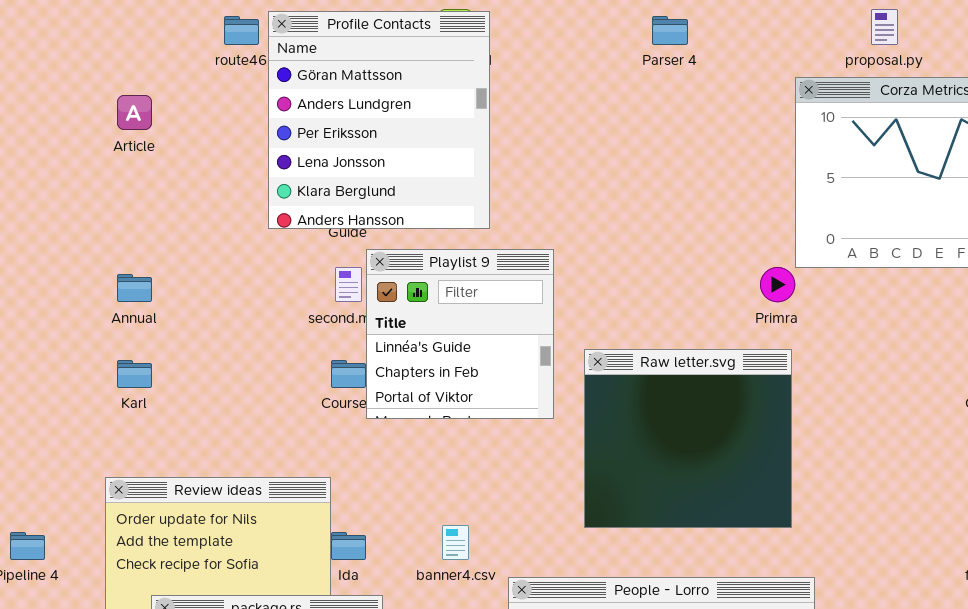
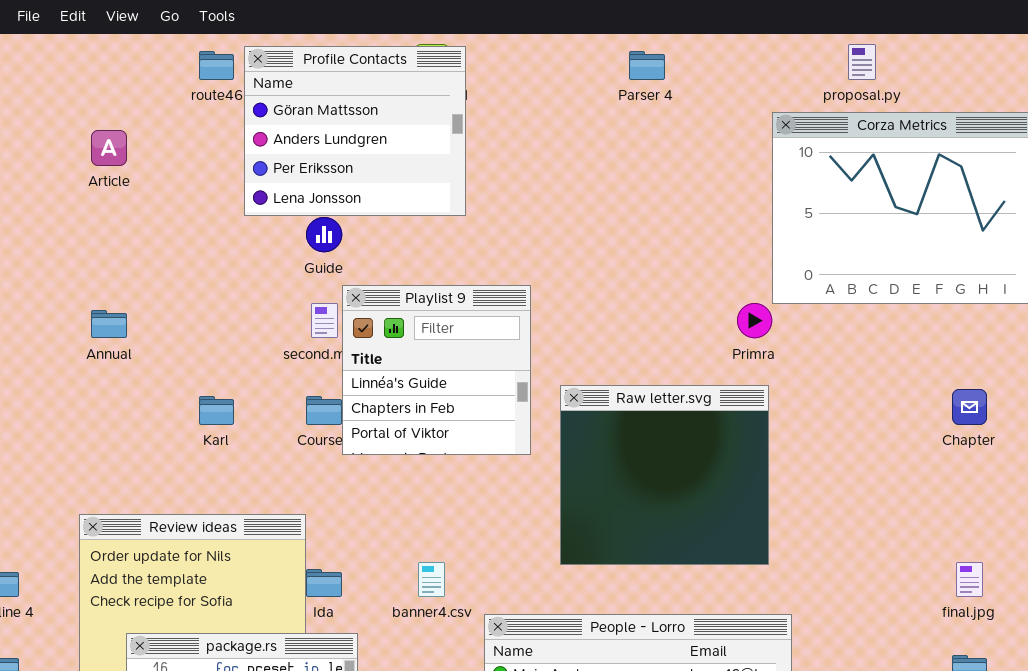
Profile Contacts: [268,11,490,229] -> [244,46,466,216], resized
Karl: [117,360,152,388] -> [199,396,234,425], moved

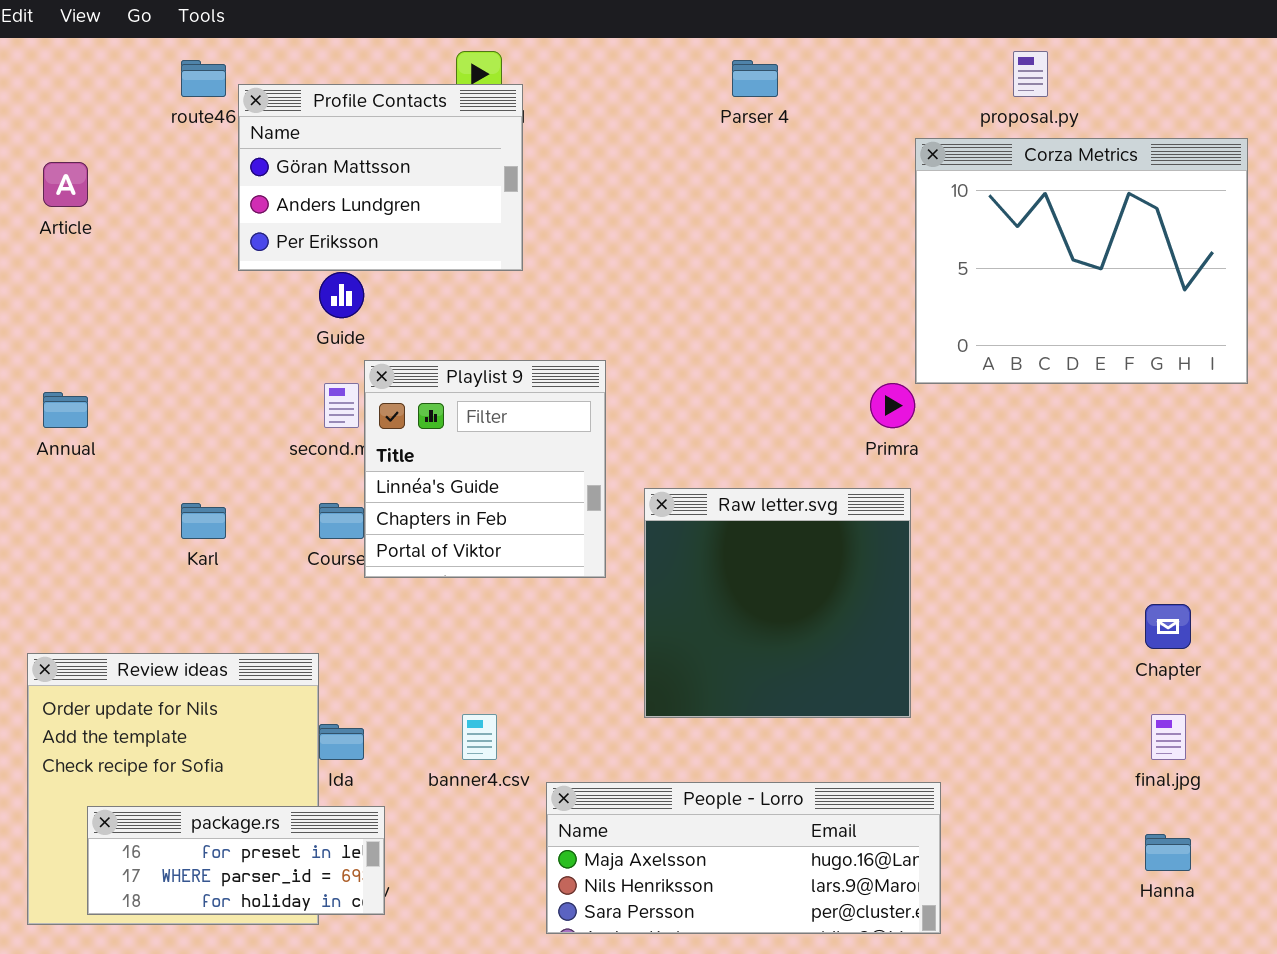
Profile Contacts: [244,46,466,216] -> [238,84,523,271], resized
Chapter: [952,389,987,425] -> [1145,604,1191,649], moved

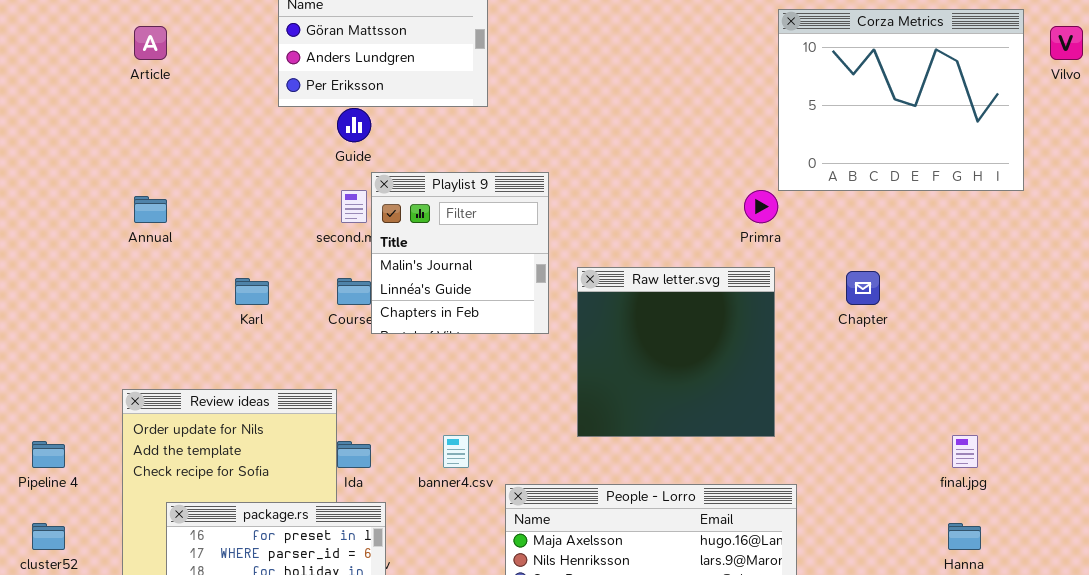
Playlist 9: [364,360,606,578] -> [371,172,549,334], scrolled up 1 row
Chapter: [1145,604,1191,649] -> [846,271,880,305], moved

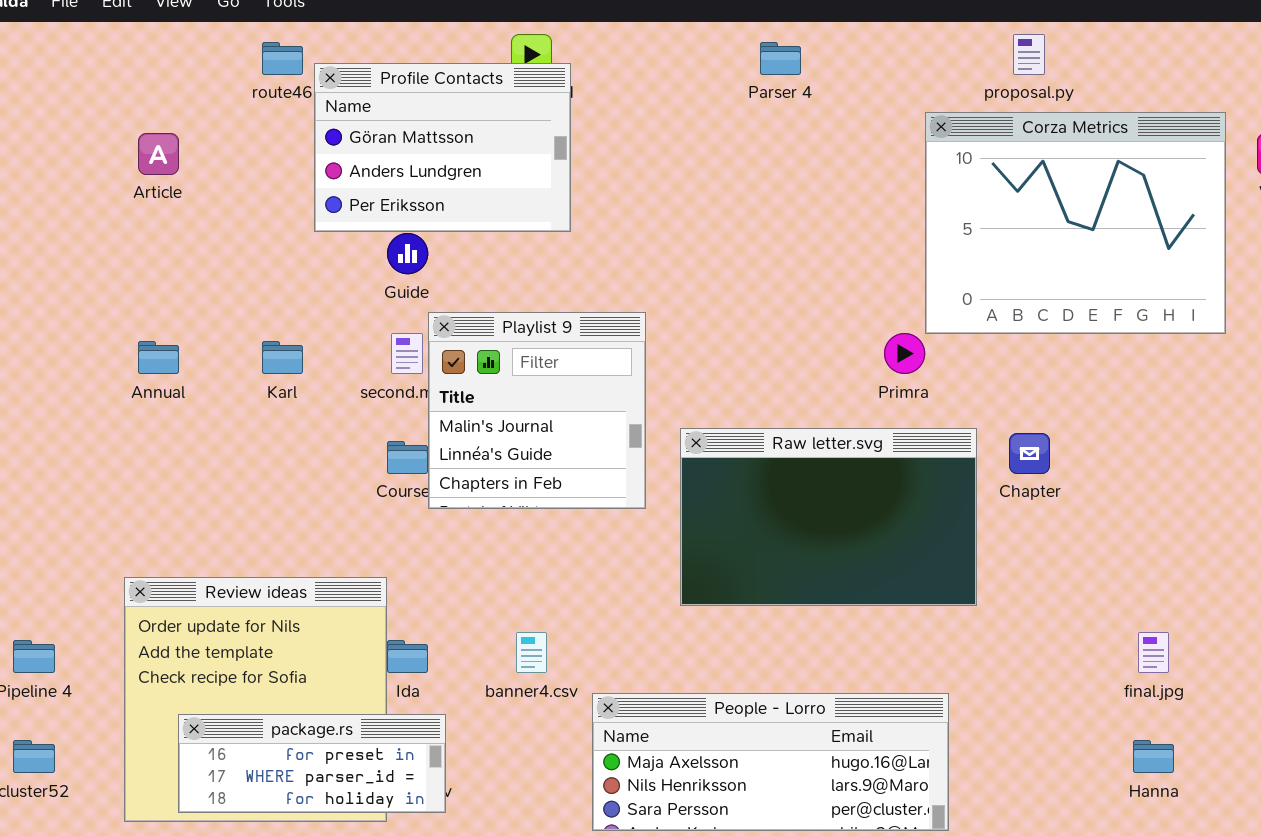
Raw letter.svg: [577,267,775,437] -> [680,428,977,606], resized
Karl: [235,278,269,305] -> [262,341,303,374], moved

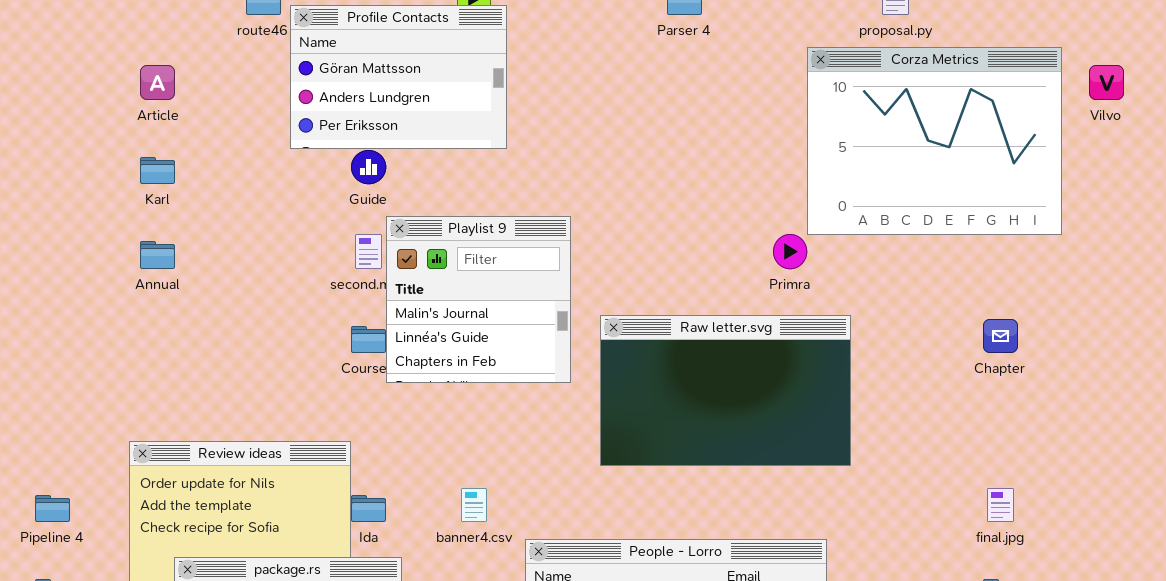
Karl: [262,341,303,374] -> [140,157,175,184], moved
Chapter: [1009,433,1050,474] -> [983,319,1018,353], moved

